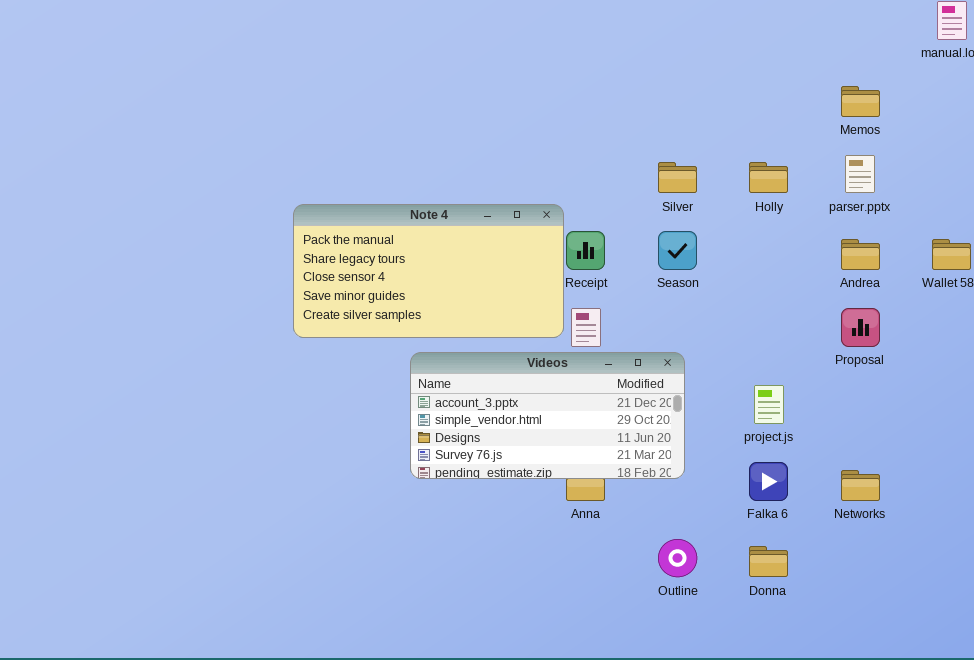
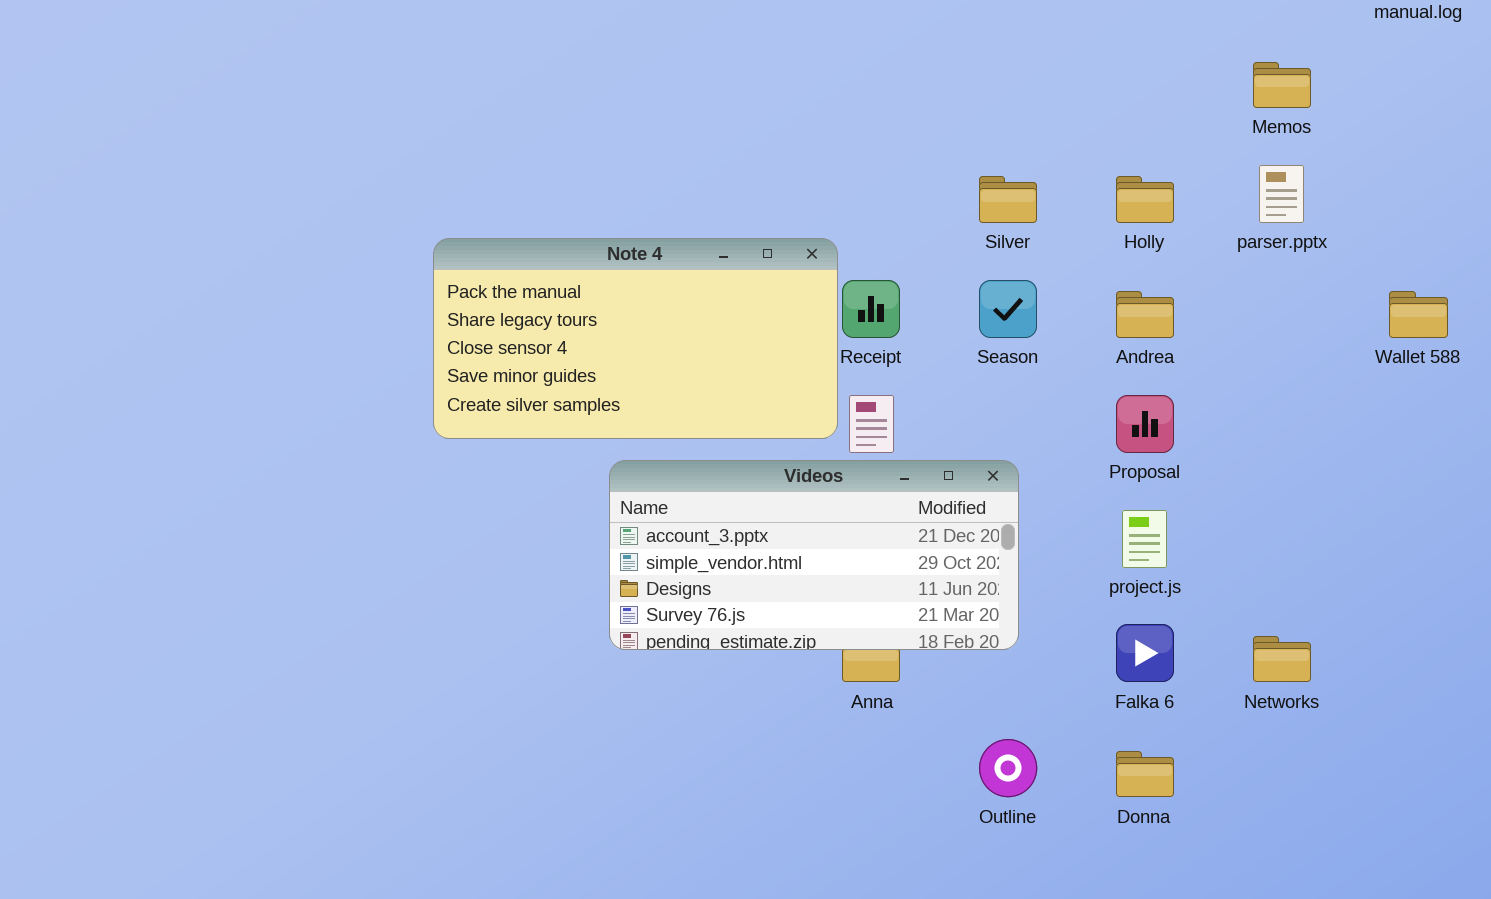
Andrea: [841,239,880,270] -> [1116,291,1174,338], moved
Proposal: [841,308,880,347] -> [1116,395,1174,453], moved

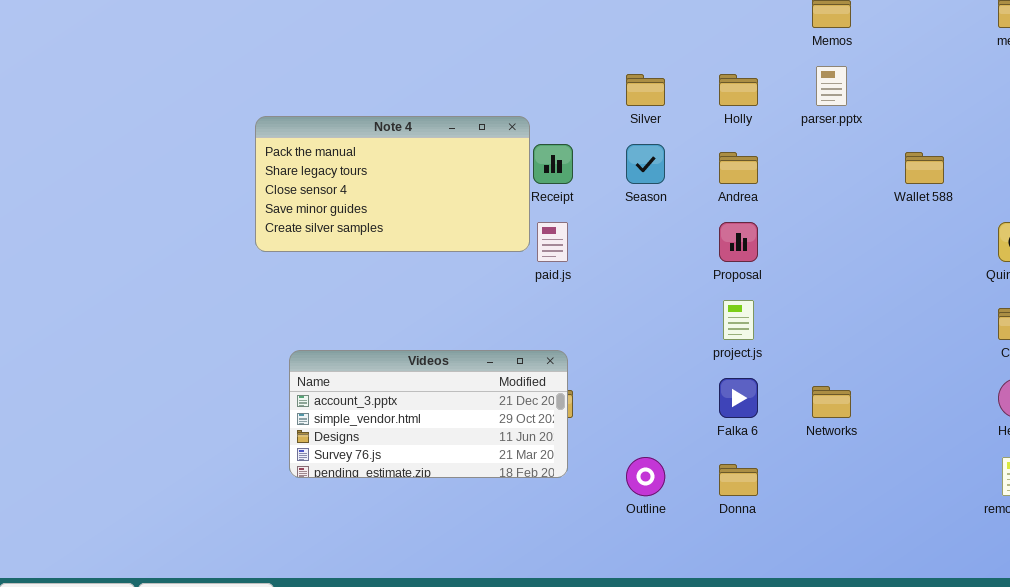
Videos: [609,460,1019,650] -> [289,350,568,478], moved

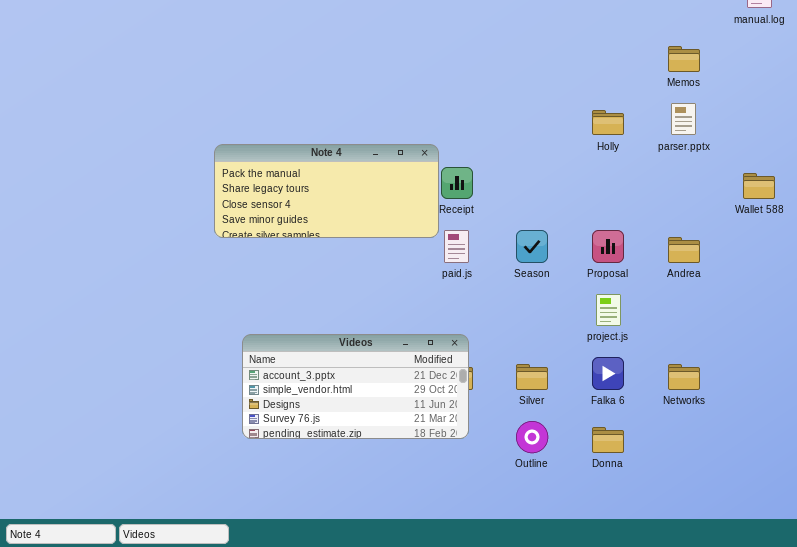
Silver: [626,74,665,106] -> [516,364,548,390], moved
Note 4: [255,116,530,252] -> [214,144,439,238], resized
Season: [626,144,665,184] -> [516,230,548,263], moved
Andrea: [719,152,758,184] -> [668,237,700,263], moved

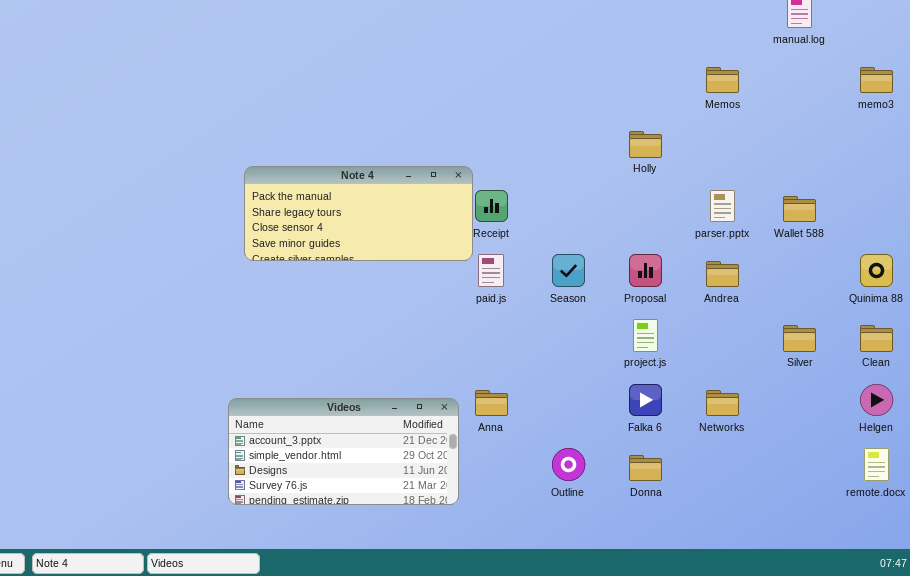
parser.pptx: [671,103,696,135] -> [710,190,735,222], moved
Videos: [242,334,469,439] -> [228,398,459,505], moved
Silver: [516,364,548,390] -> [783,325,816,352], moved

